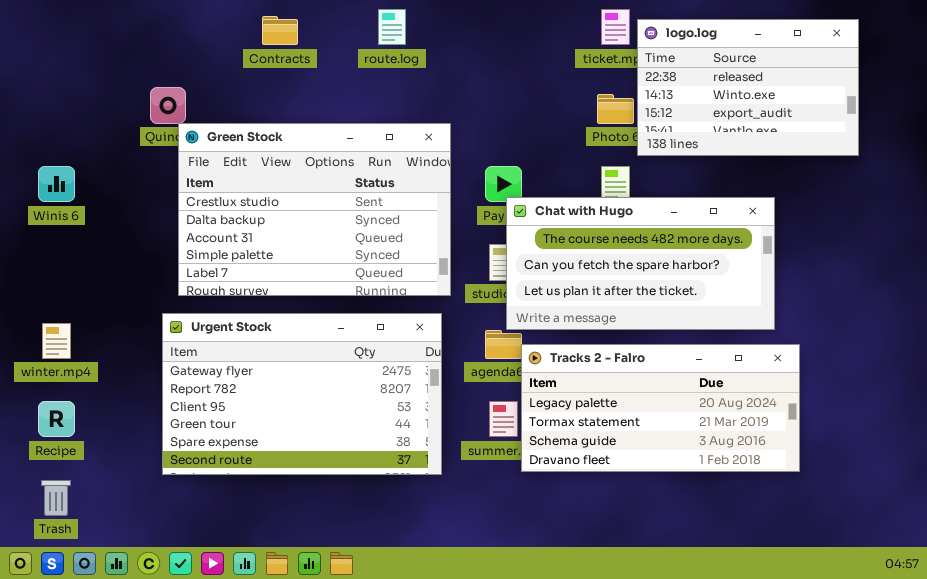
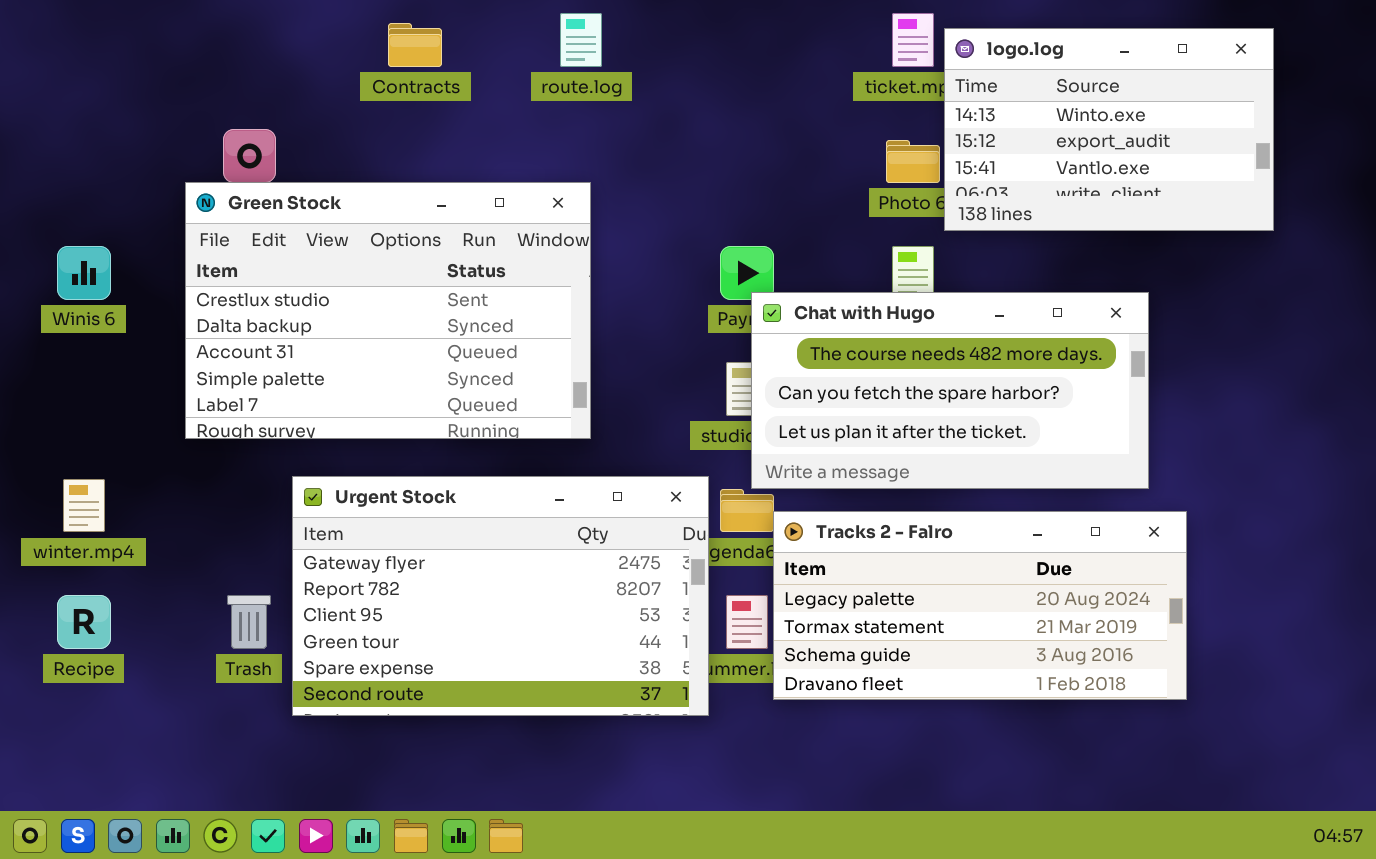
logo.log: [637,19,859,156] -> [944,28,1274,231], scrolled down 1 row
Green Stock: [178,123,451,296] -> [185,182,591,439], moved
Urgent Stock: [162,313,442,475] -> [292,476,709,716], moved
Trash: [41,480,71,516] -> [227,595,271,649], moved

